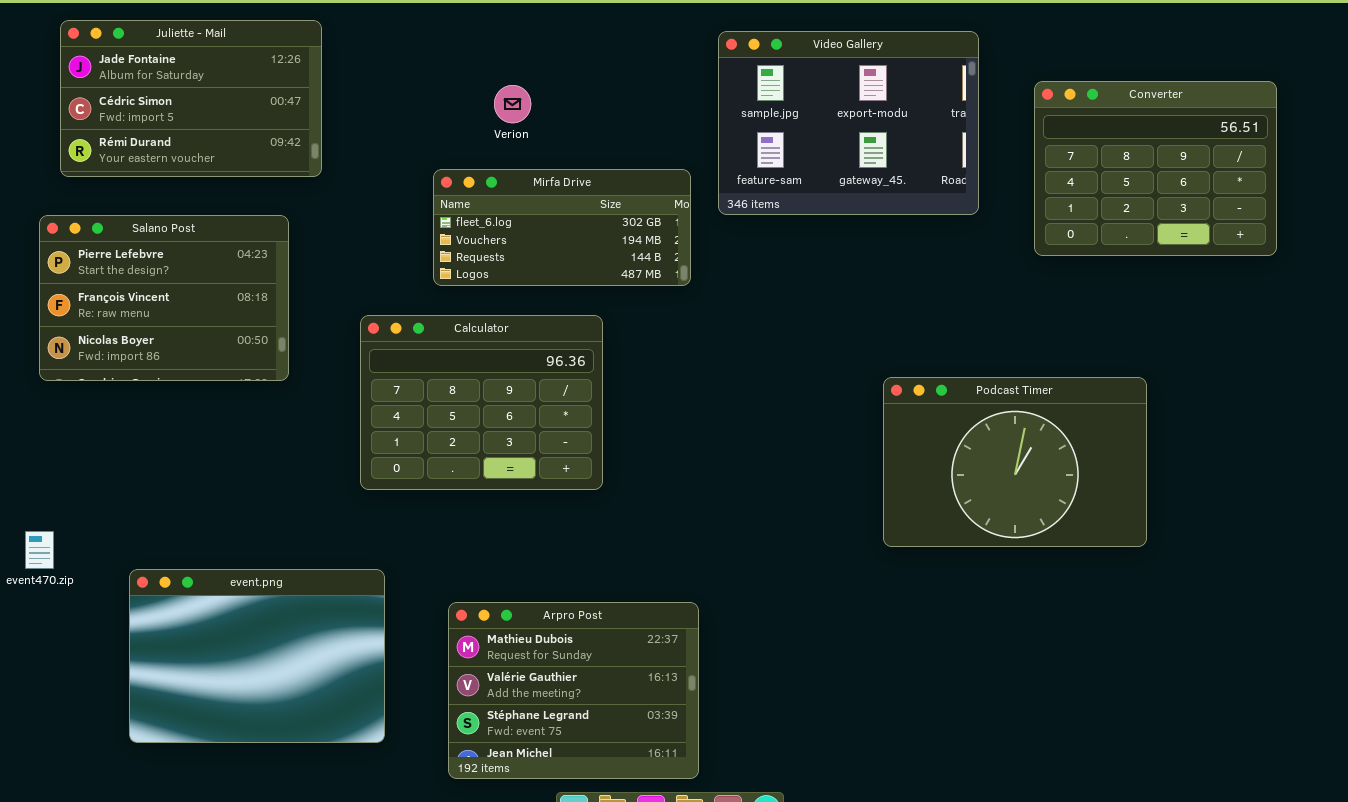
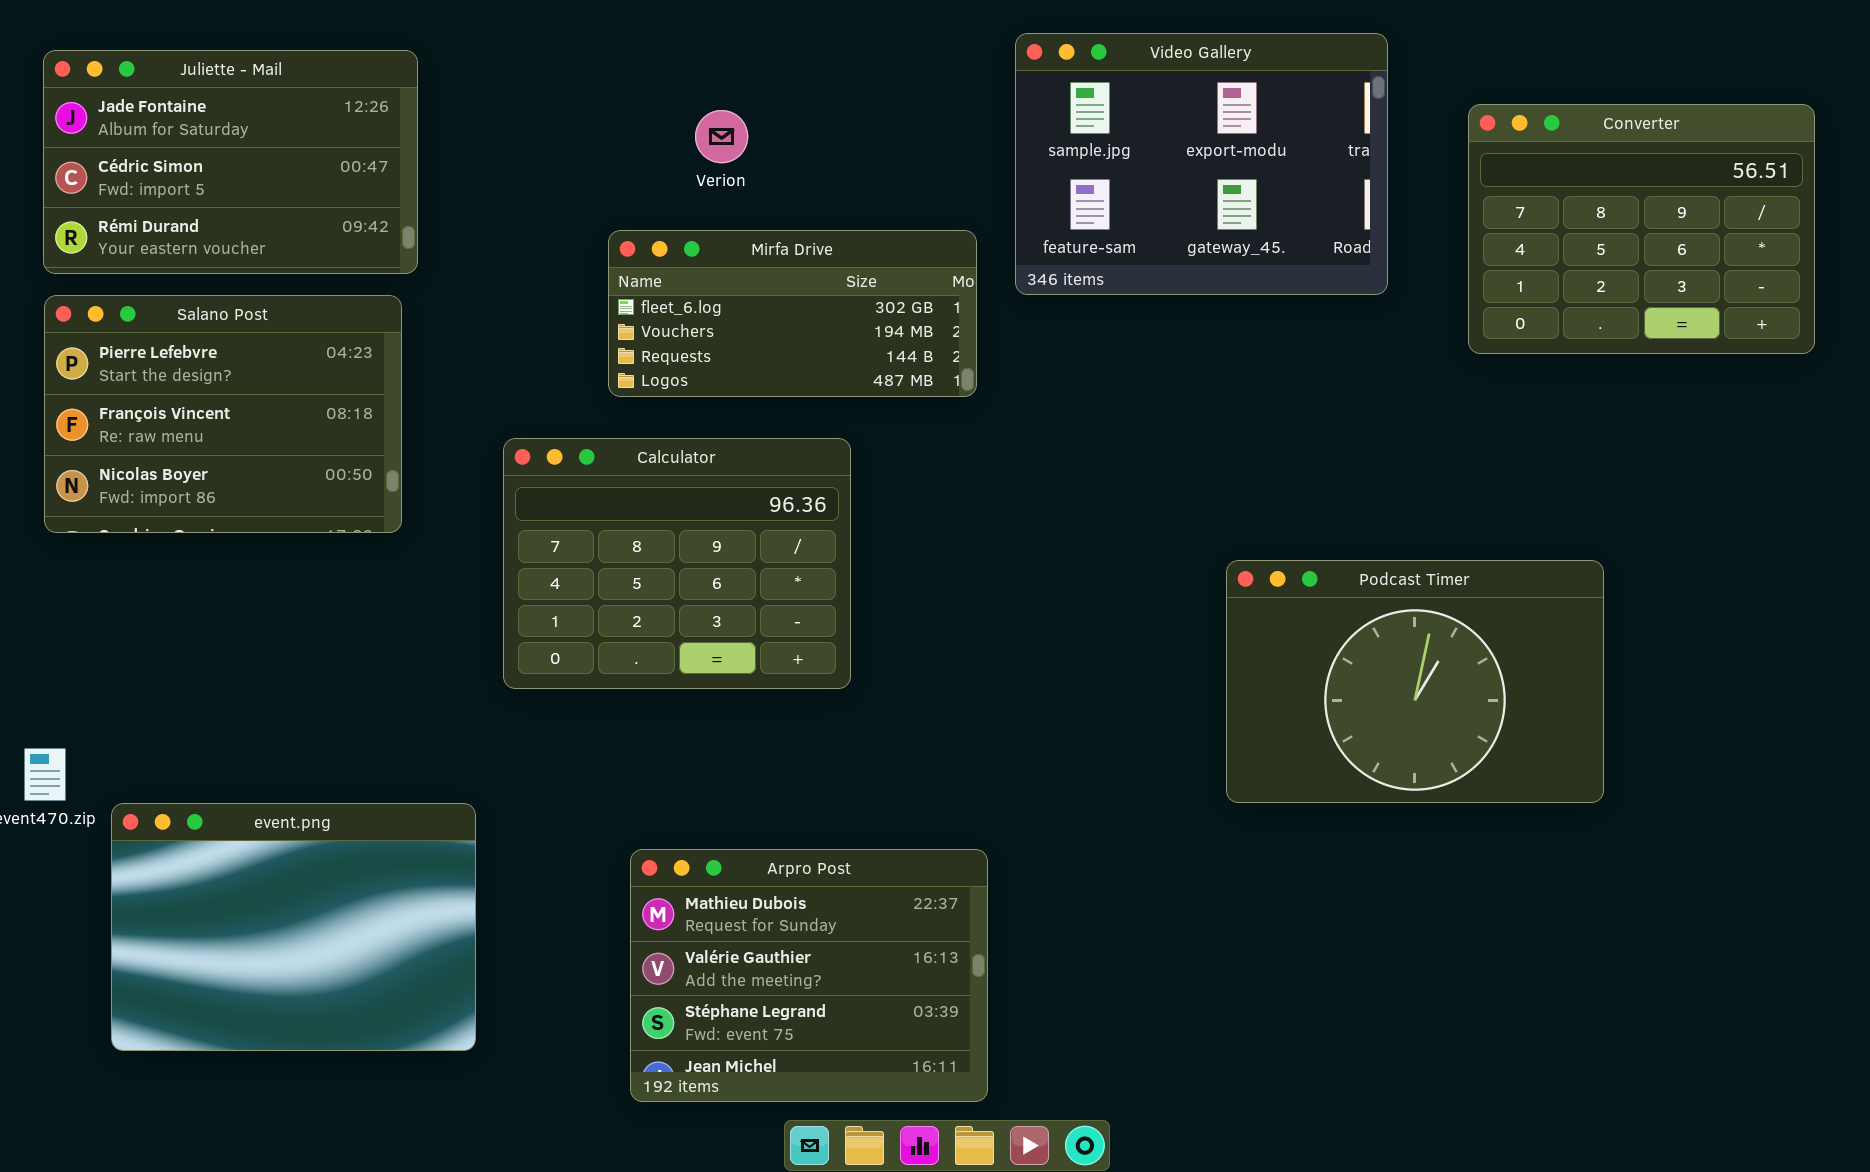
Juliette - Mail: [60,20,322,177] -> [43,50,418,274], moved
Podcast Timer: [883,377,1147,547] -> [1226,560,1604,803], moved
event.png: [129,569,385,743] -> [111,803,476,1051], moved

